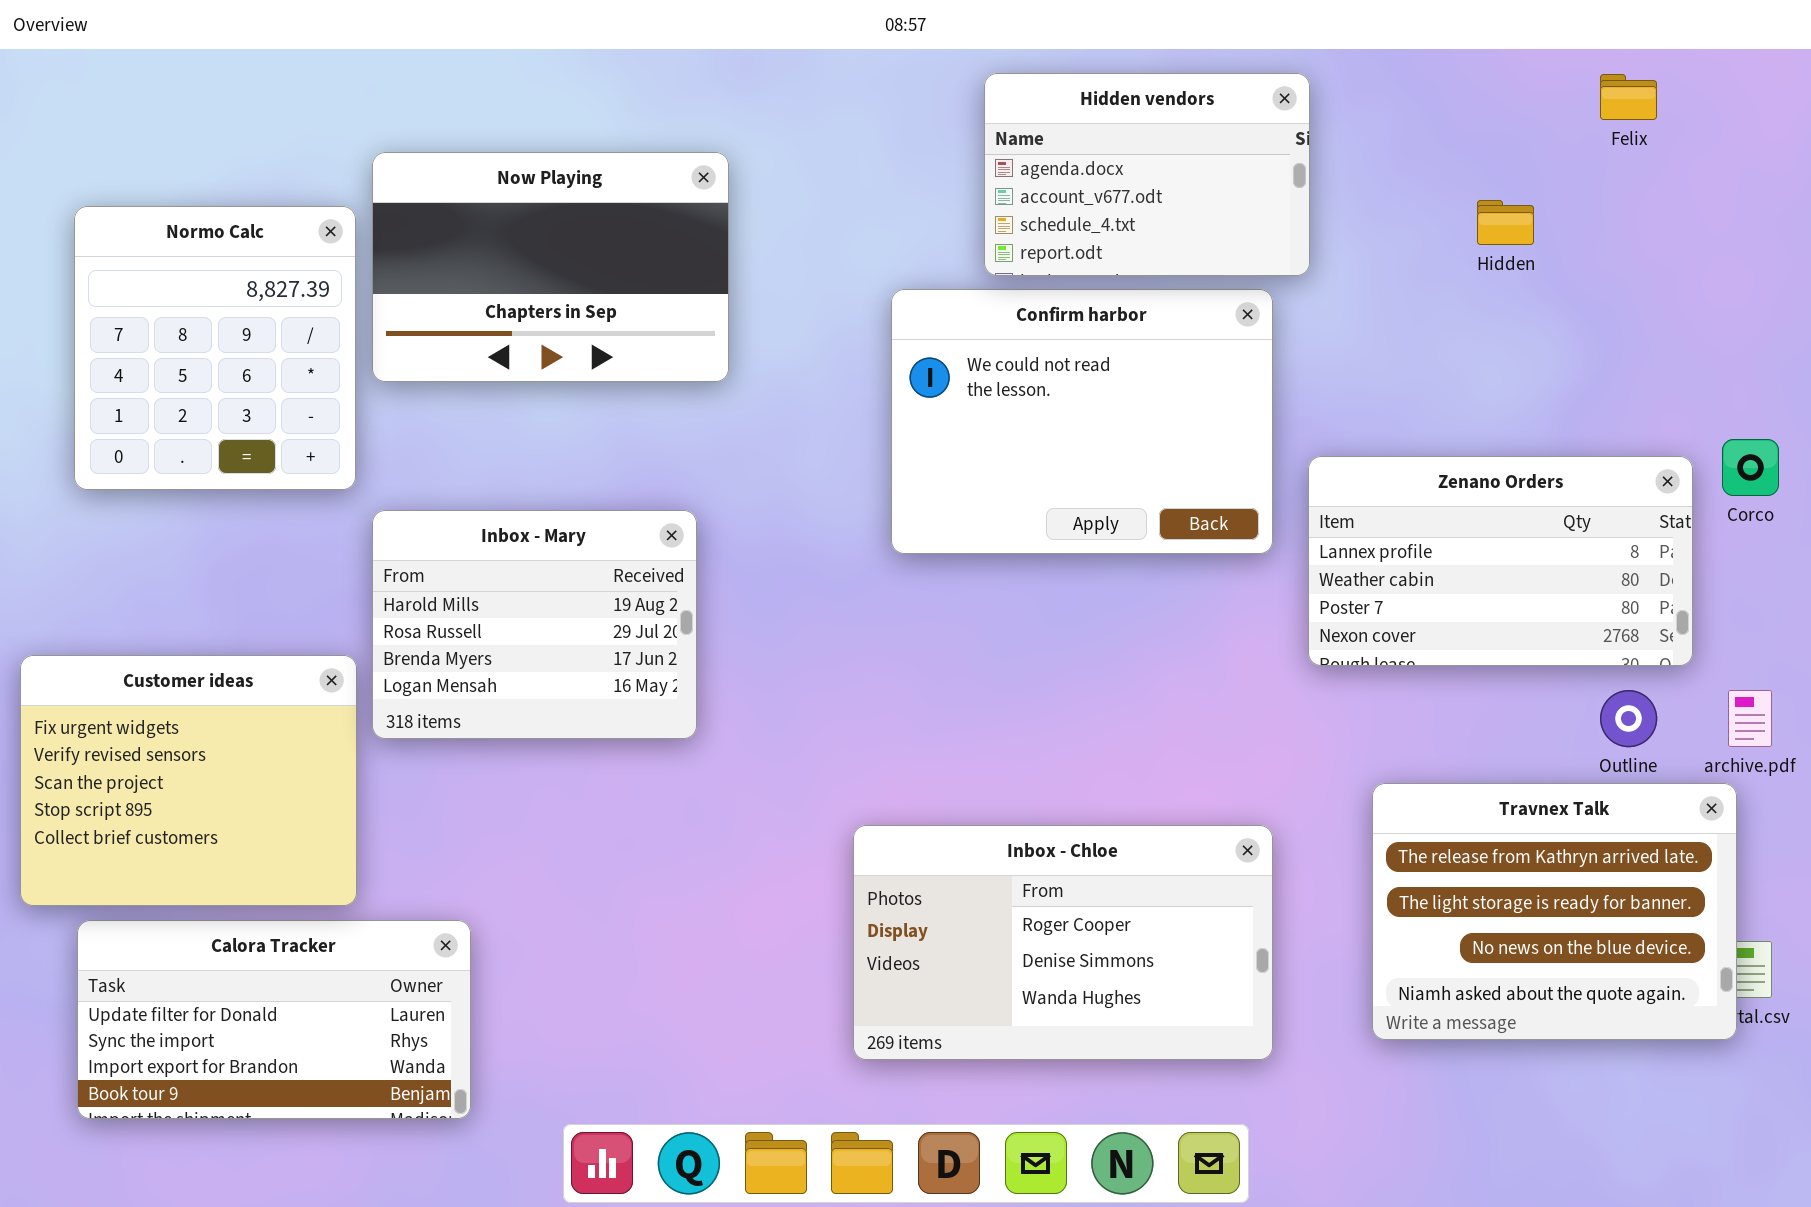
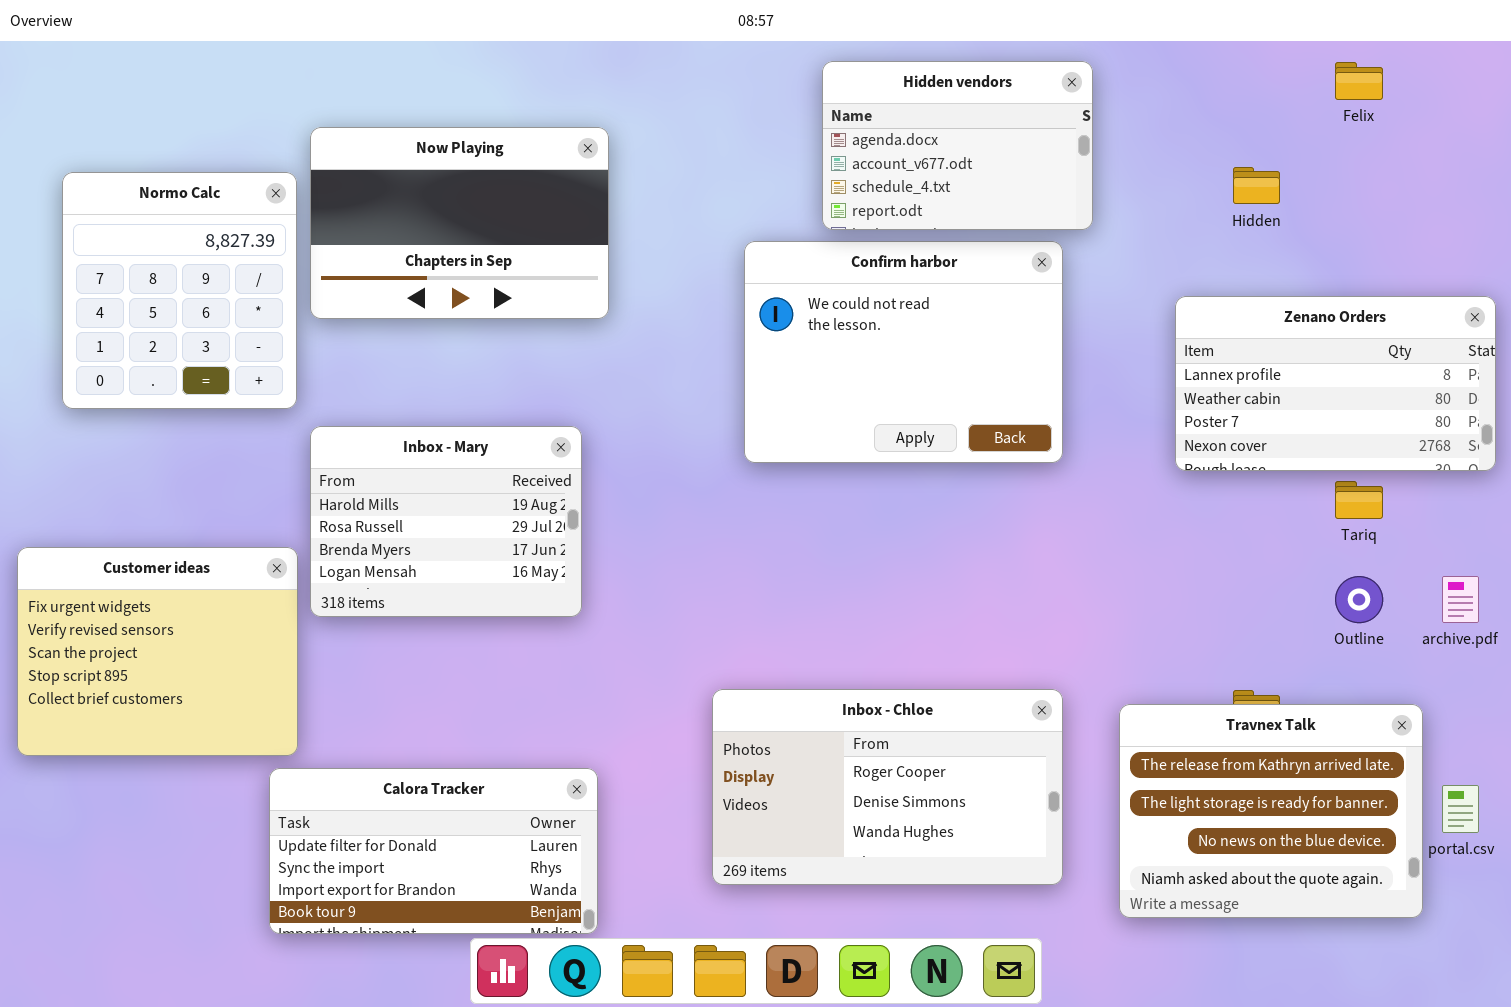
Zenano Orders: [1308,456,1693,666] -> [1175,296,1496,471], moved
Travnex Talk: [1372,783,1737,1040] -> [1119,704,1423,918], moved
Calora Tracker: [77,920,471,1119] -> [269,768,598,934], moved

